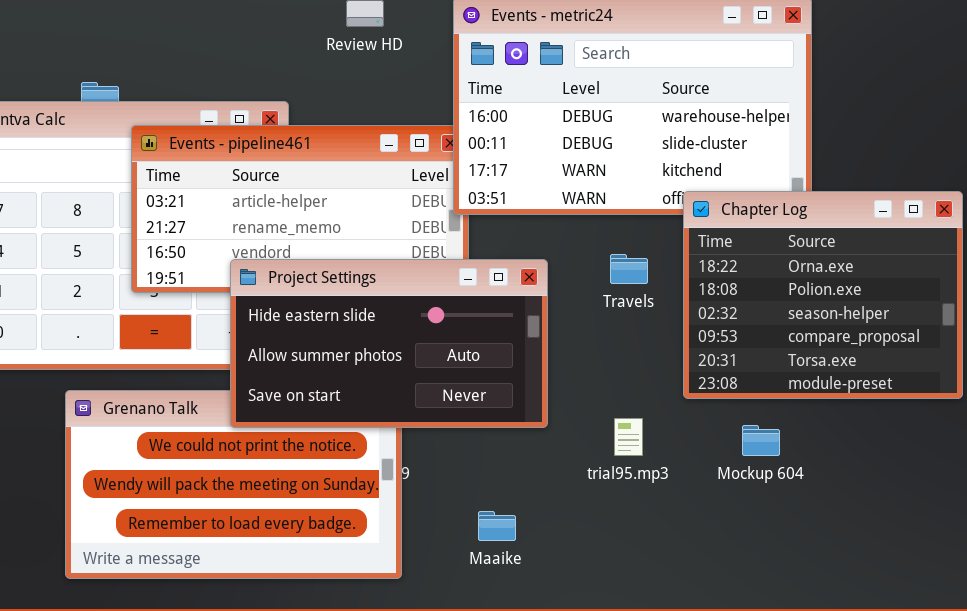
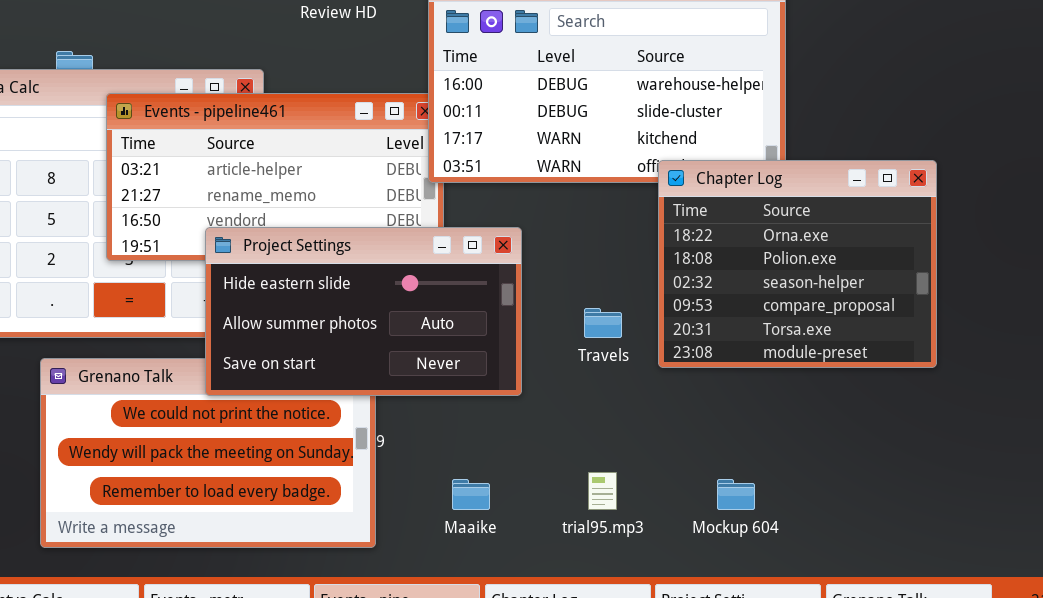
Travels: [610,254,648,284] -> [584,308,622,338], moved
trial95.mp3: [614,418,643,456] -> [588,472,617,510], moved
Mockup 604: [742,425,780,456] -> [717,479,755,510], moved

